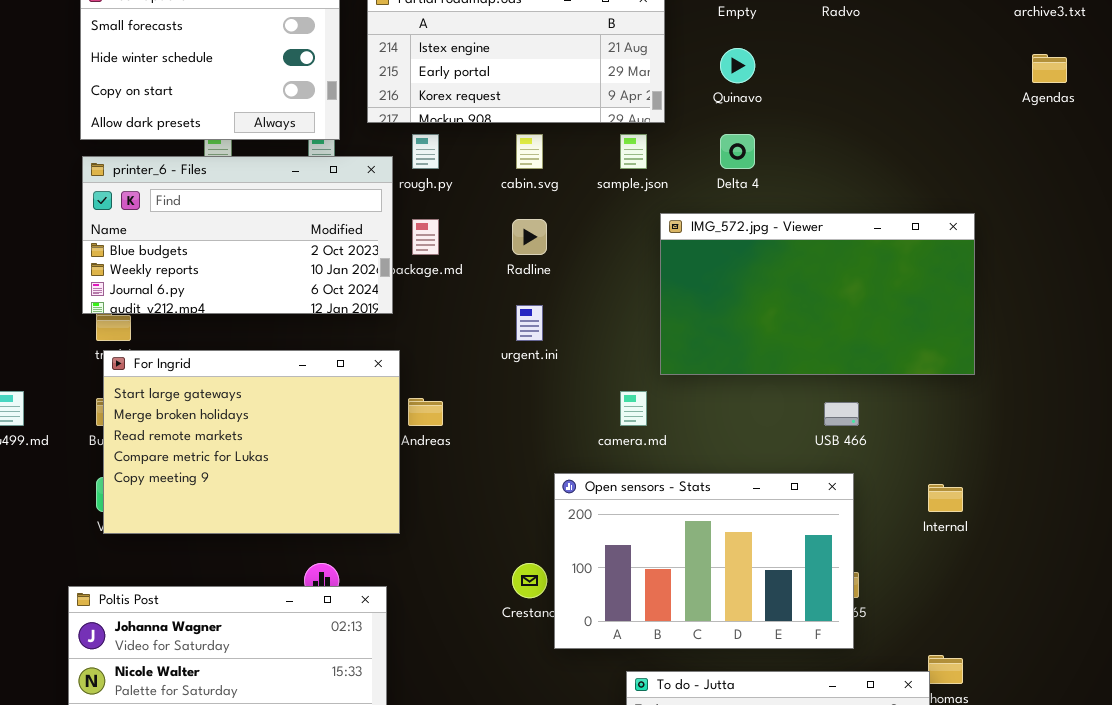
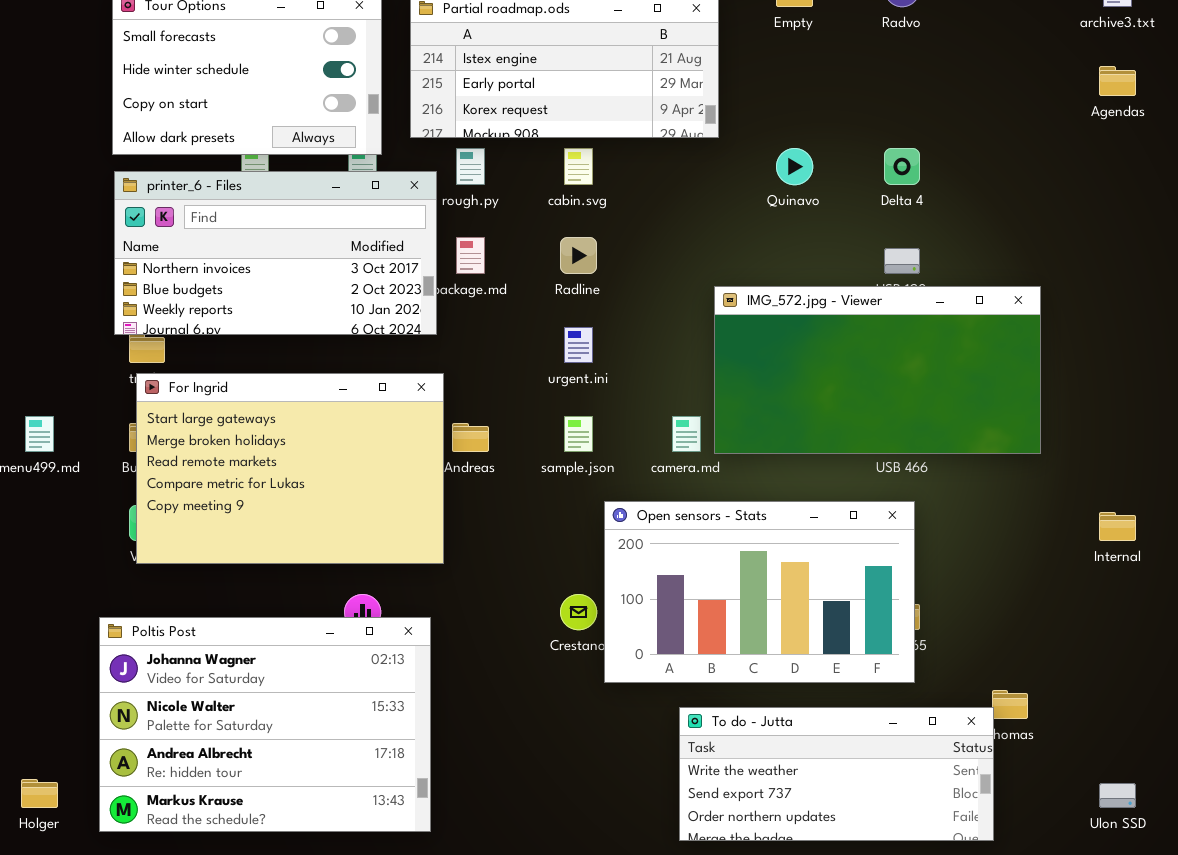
Quinavo: [720,48,755,83] -> [776,148,813,185], moved
sample.json: [620,134,647,169] -> [564,416,593,452], moved
Delta 4: [720,134,755,169] -> [884,148,920,185], moved
printer_6 - Files: [82,156,393,314] -> [114,171,437,335], scrolled up 1 row
IMG_572.jpg - Viewer: [660,213,975,375] -> [714,286,1041,454], moved
Internal: [928,484,963,512] -> [1099,512,1136,541], moved

